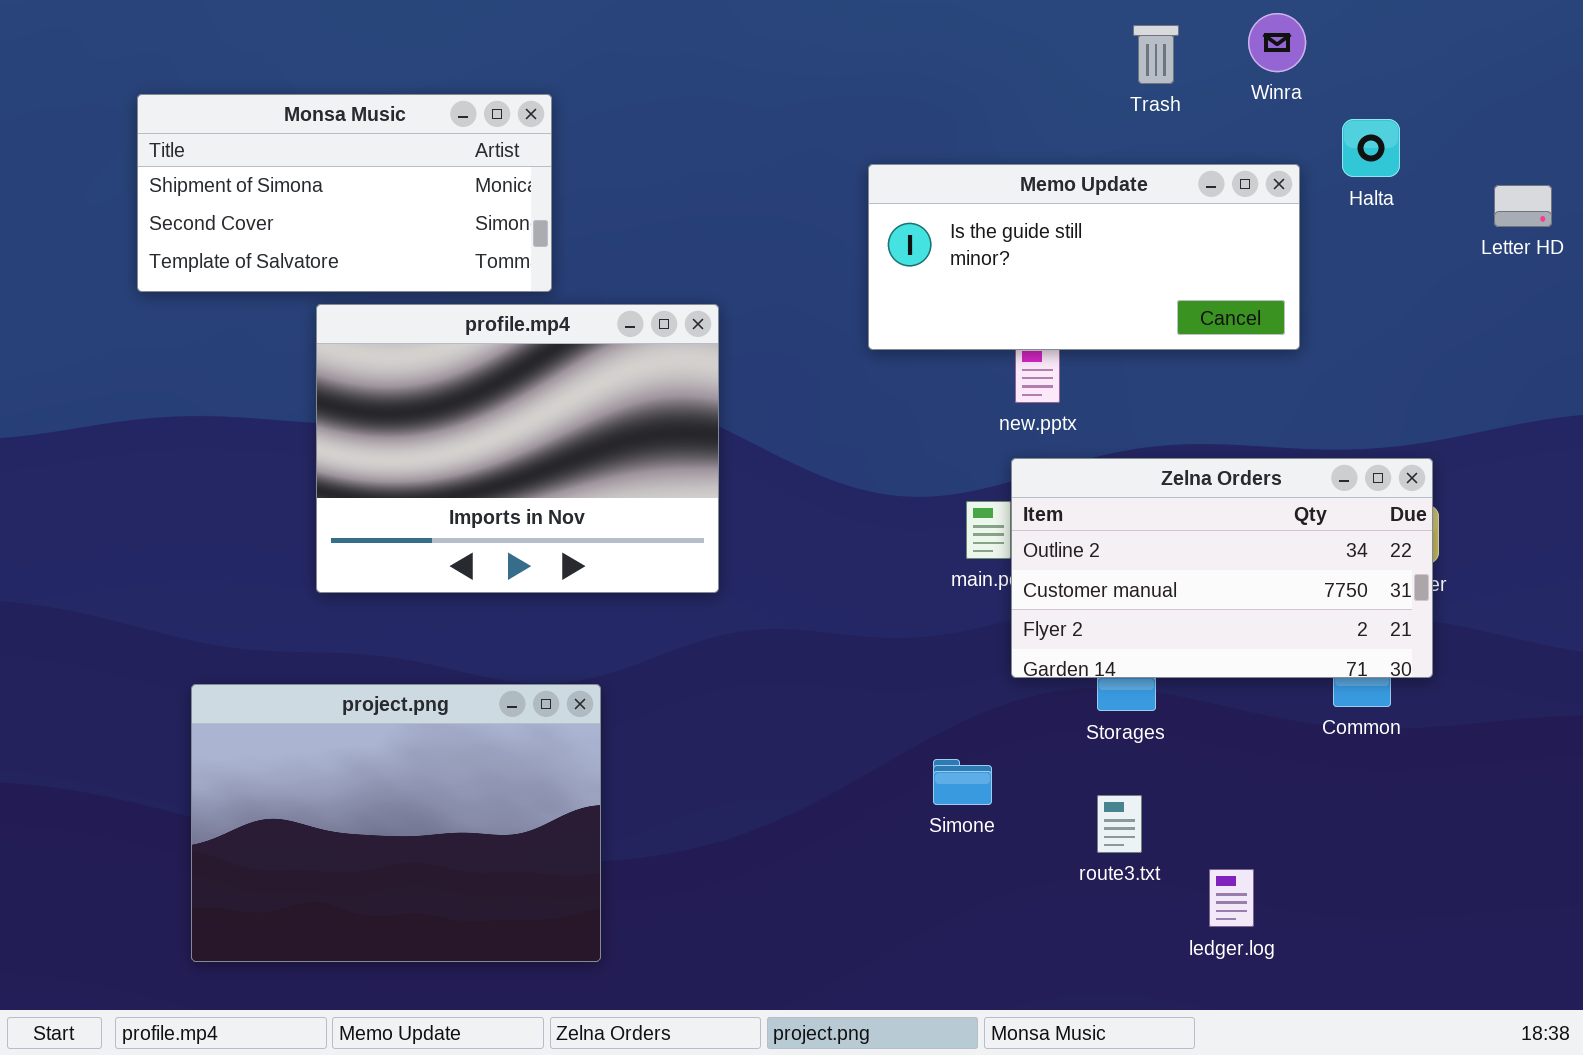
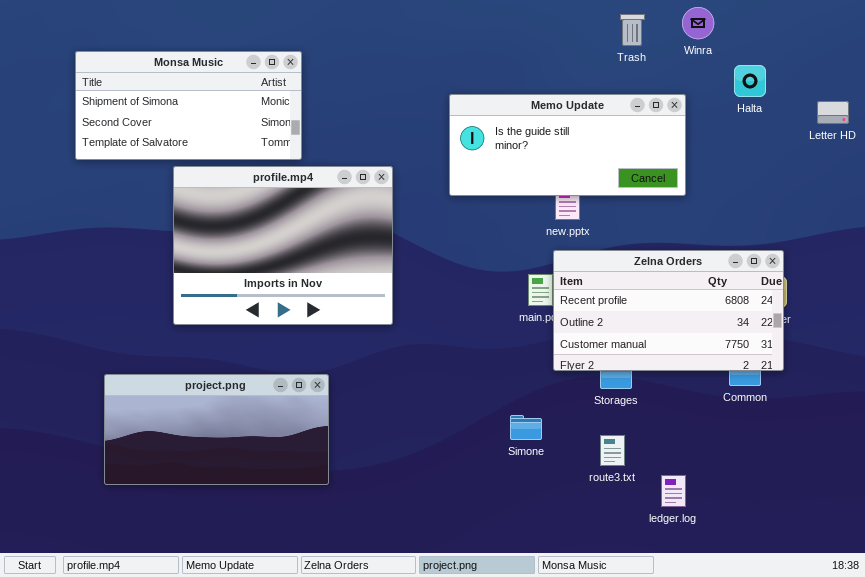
Memo Update: [868,164,1300,350] -> [449,94,686,196], moved
Zelna Orders: [1011,458,1433,678] -> [553,250,784,371], scrolled up 1 row
project.png: [191,684,601,962] -> [104,374,329,485], resized

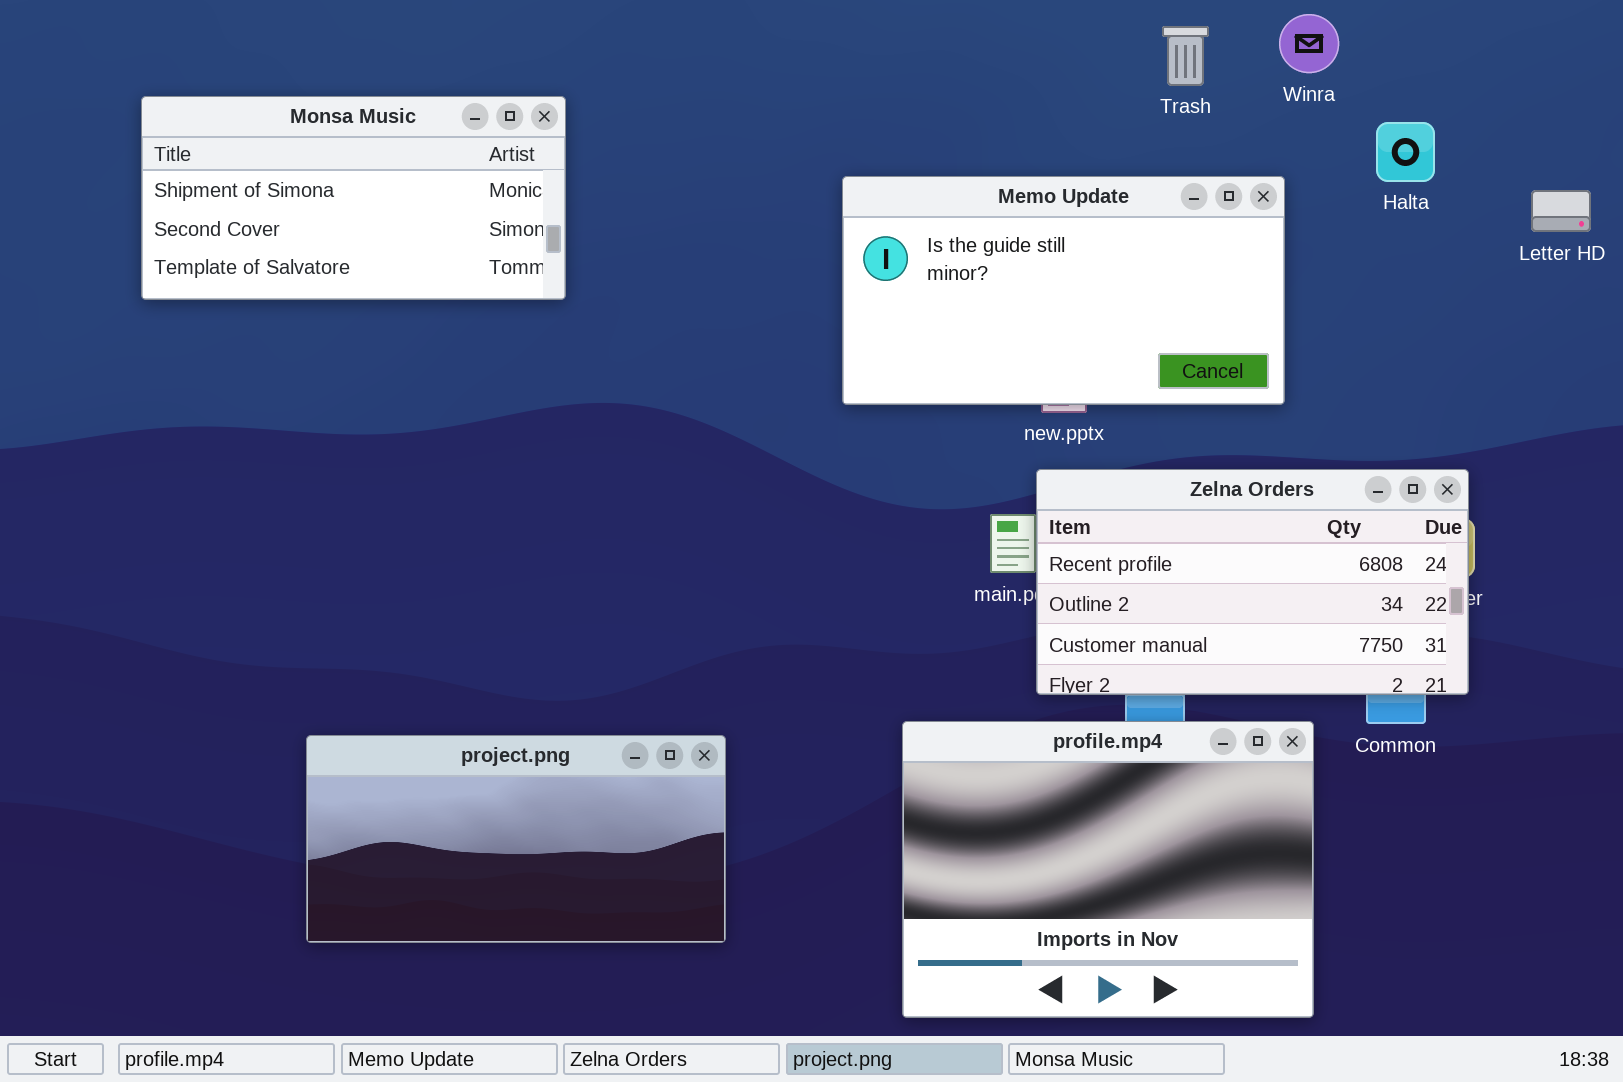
Memo Update: [449,94,686,196] -> [842,176,1285,405], resized
profile.mp4: [173,166,393,325] -> [902,721,1314,1018], moved
project.png: [104,374,329,485] -> [306,735,726,943], moved

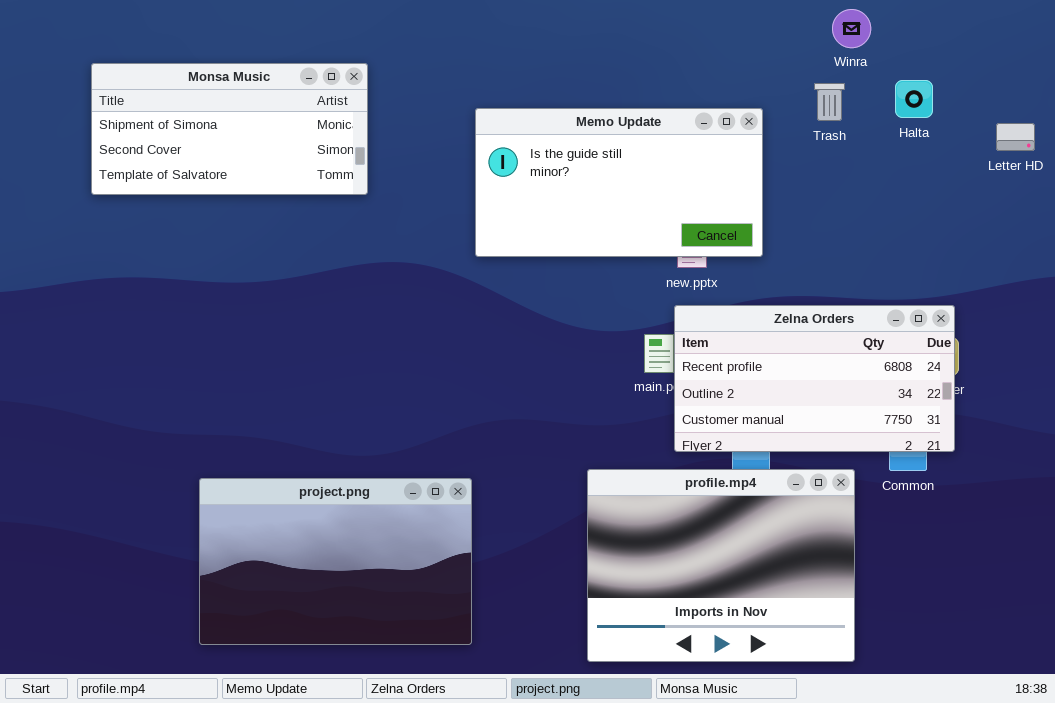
Trash: [1162,26,1209,86] -> [814,83,845,121], moved
Memo Update: [842,176,1285,405] -> [475,108,763,257], moved
project.png: [306,735,726,943] -> [199,478,472,645], resized

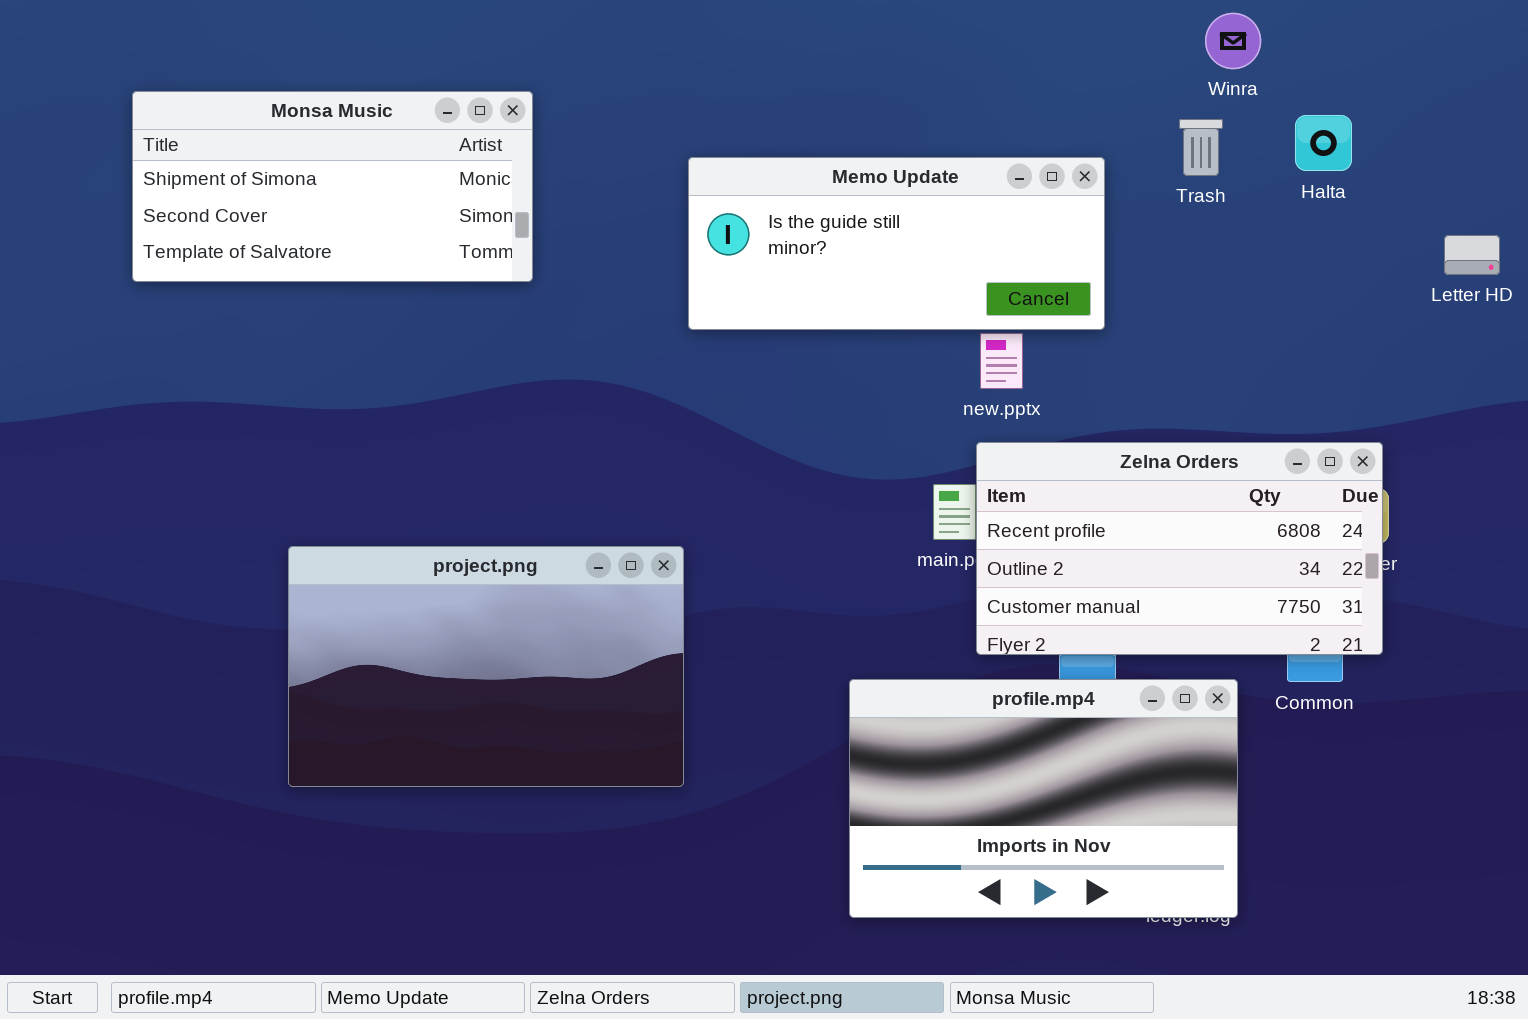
Memo Update: [475,108,763,257] -> [688,157,1105,330], resized
Letter HD: [996,123,1035,151] -> [1444,235,1500,275], moved
profile.mp4: [587,469,855,662] -> [849,679,1238,918], resized
project.png: [199,478,472,645] -> [288,546,684,787], moved

